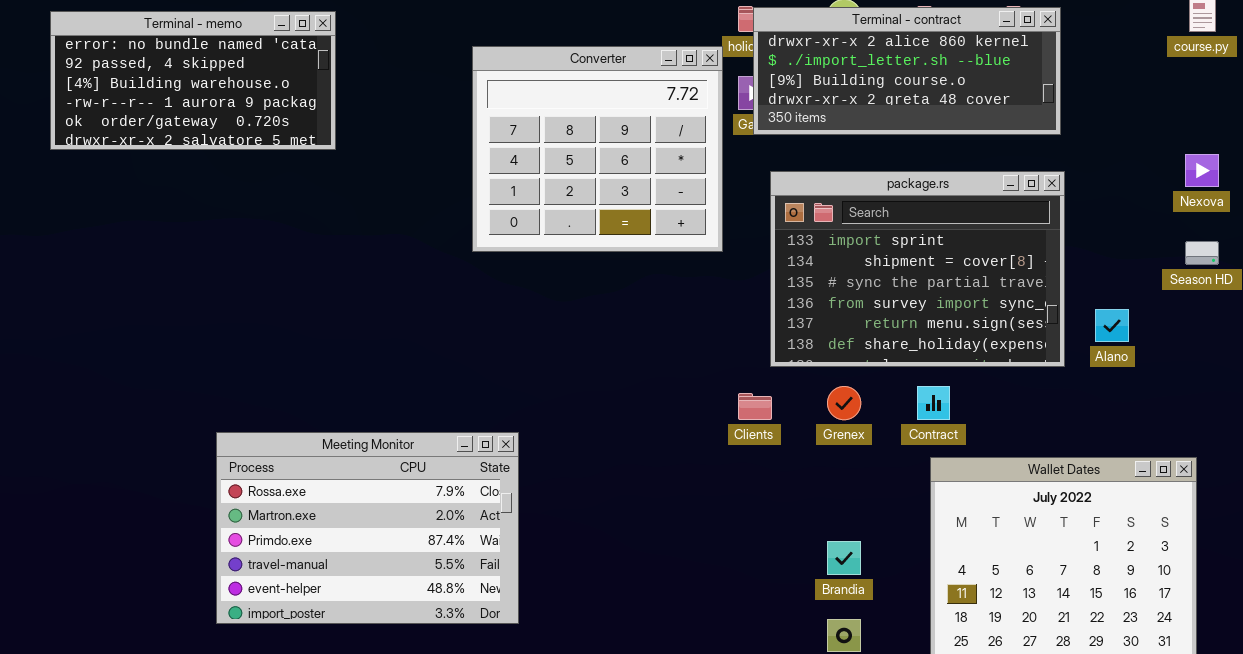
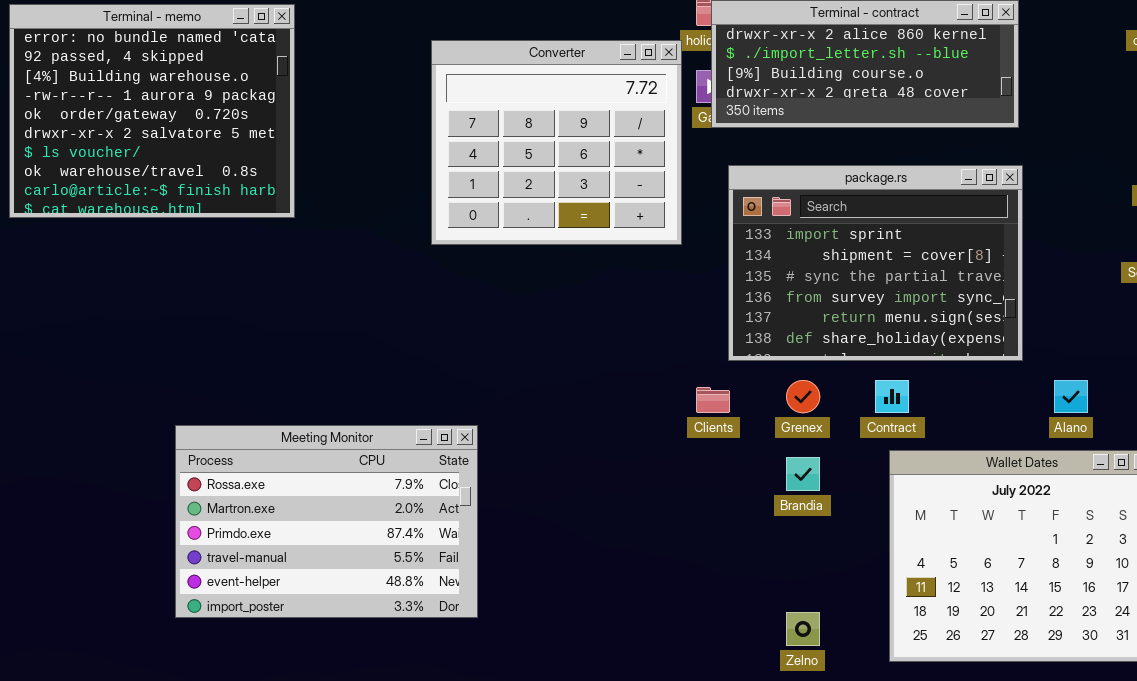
Terminal - memo: [50,11,336,150] -> [9,4,295,218], resized
Alano: [1095,309,1129,342] -> [1054,380,1088,413], moved
Brandia: [827,541,861,575] -> [786,457,820,491], moved

